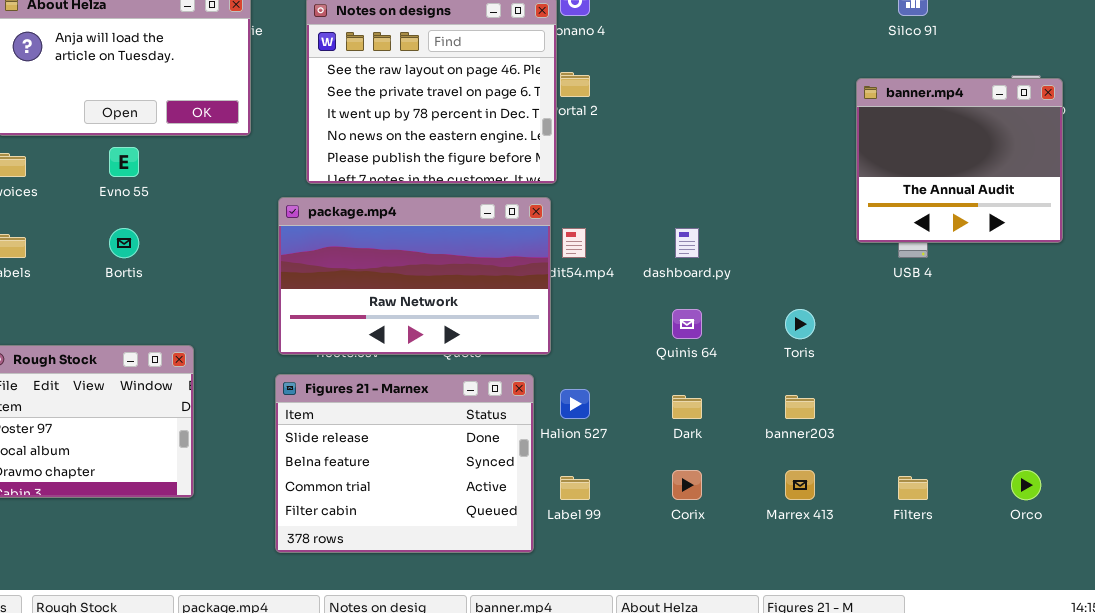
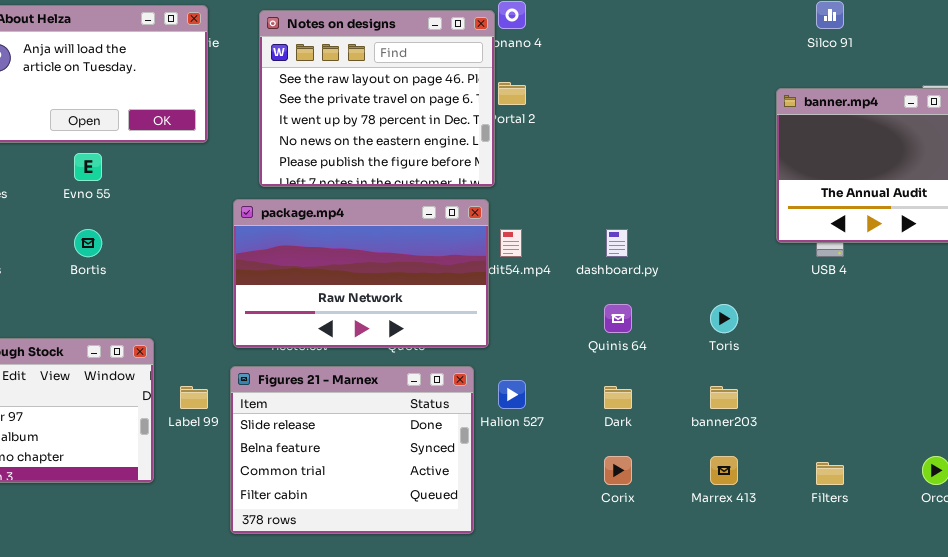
Label 99: [560,476,590,500] -> [180,386,208,409], moved

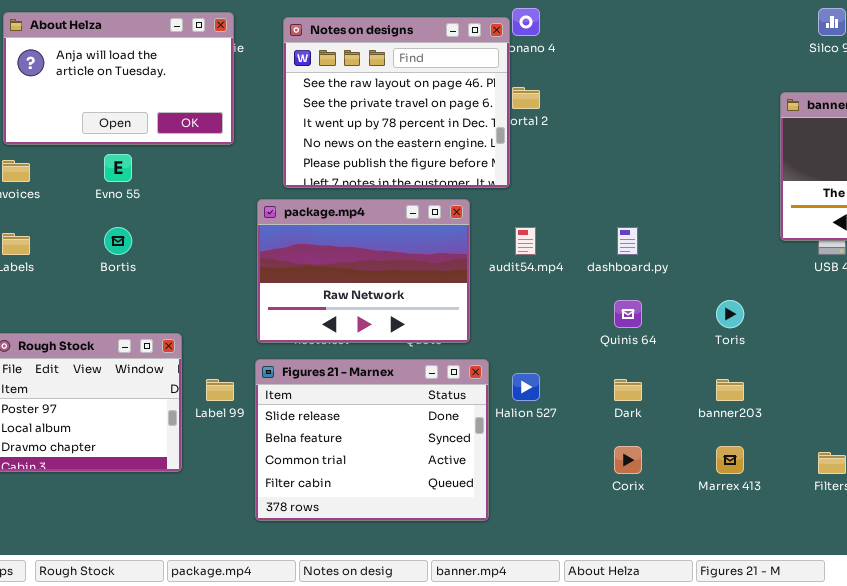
package.mp4: [233,199,489,348] -> [257,199,470,343], resized

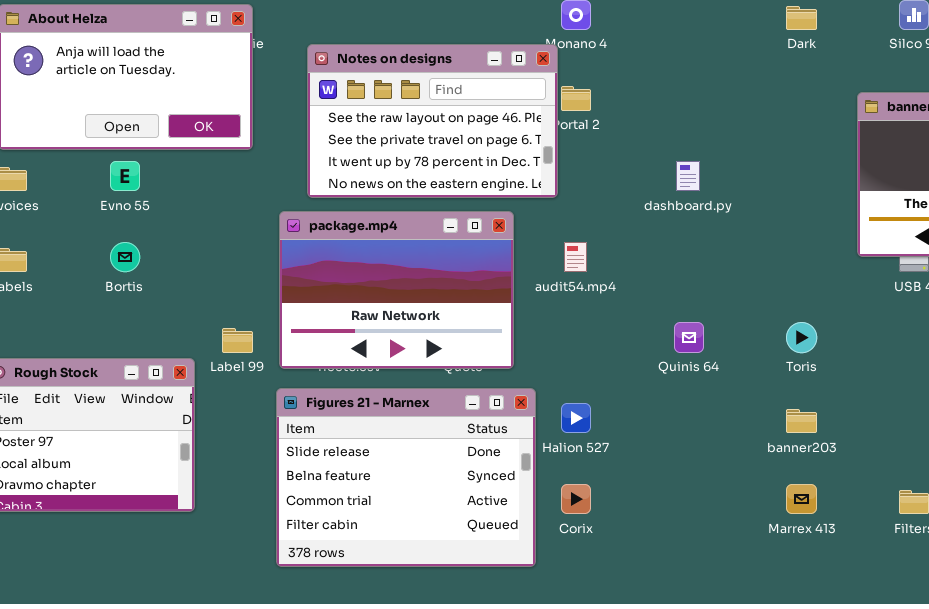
Notes on designs: [283,17,510,188] -> [307,44,558,198], resized
dashboard.py: [617,227,638,255] -> [676,161,700,191], moved
Label 99: [206,379,234,401] -> [222,328,253,353], moved
Dark: [614,379,642,401] -> [786,6,817,30], moved
Corix: [614,446,642,474] -> [561,484,591,514], moved

